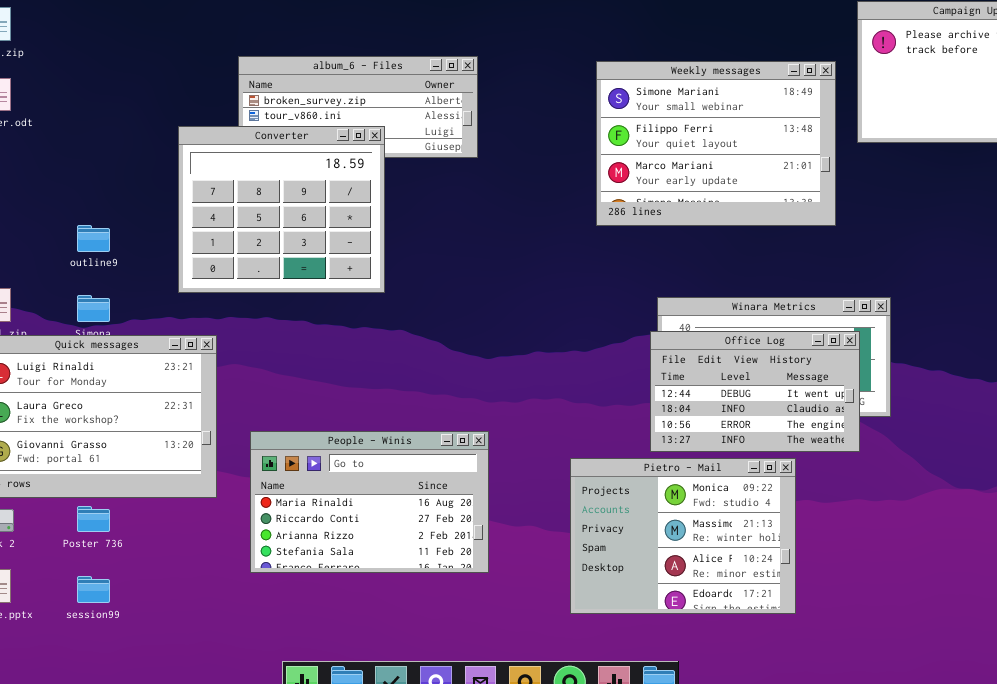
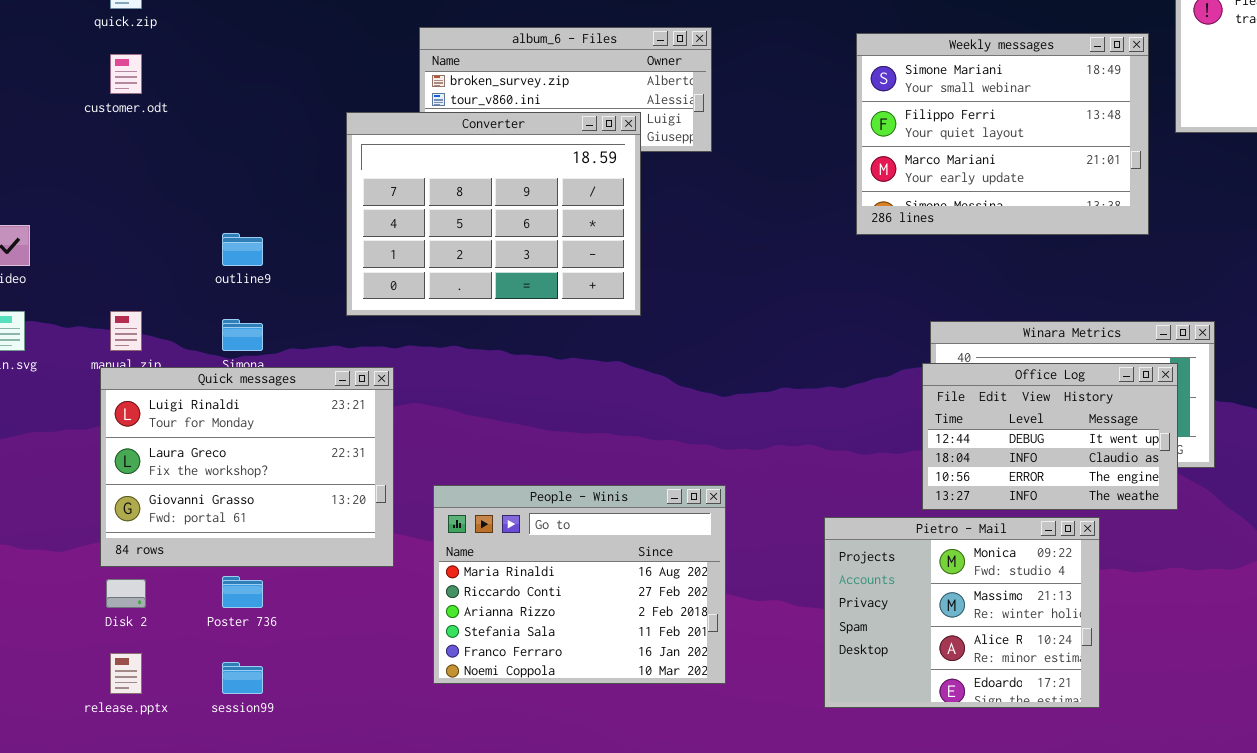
Converter: [178,126,385,293] -> [346,112,641,316], resized
People - Winis: [250,431,489,573] -> [433,485,726,684], resized

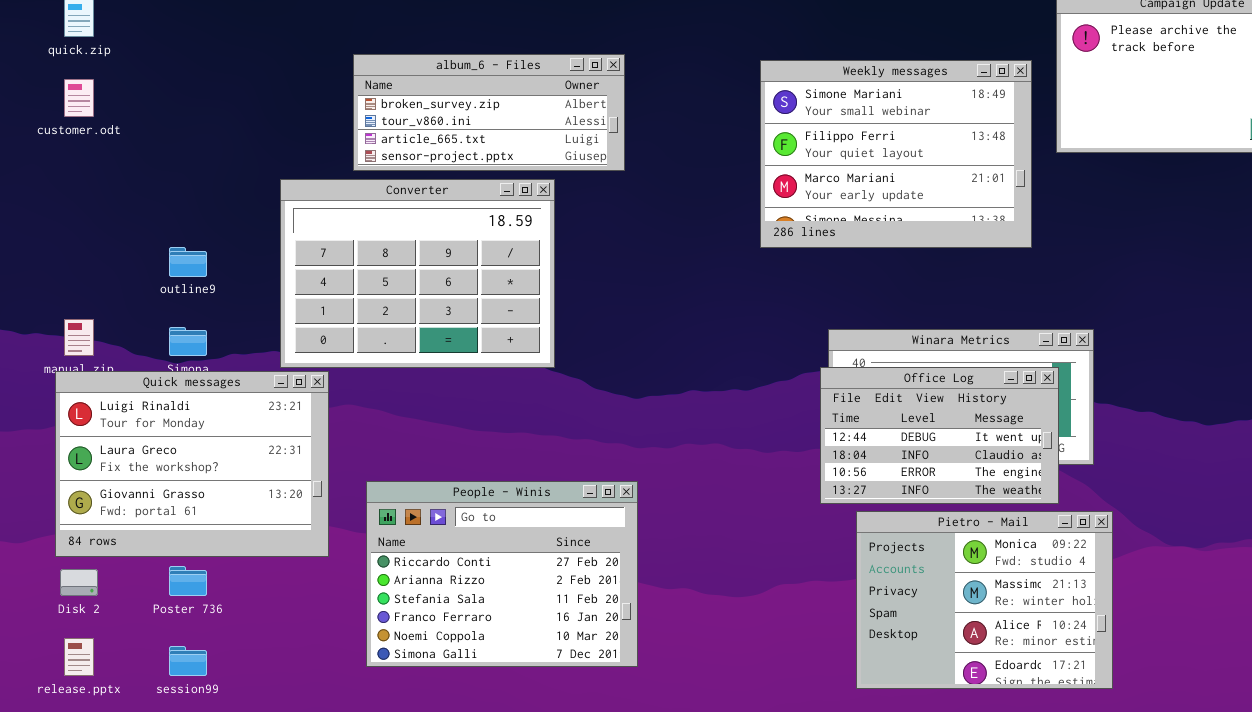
Converter: [346,112,641,316] -> [280,179,555,368], moved
People - Winis: [433,485,726,684] -> [366,481,638,667], scrolled down 1 row
Pietro - Mail: [824,517,1100,708] -> [856,511,1113,689], moved

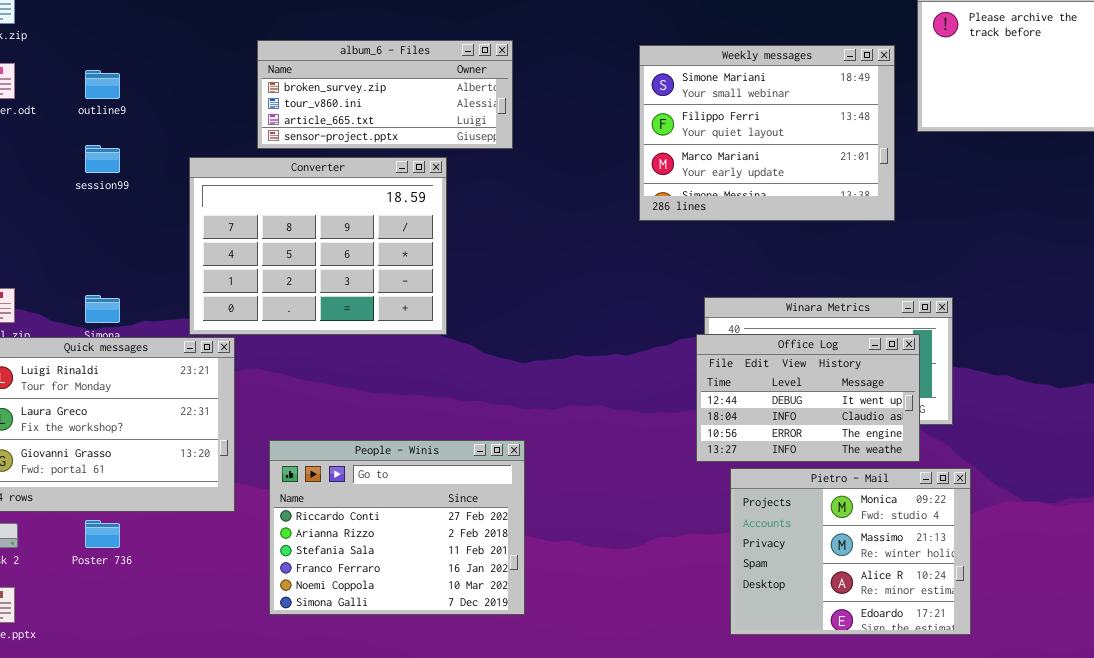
outline9: [169,247,207,277] -> [85,70,120,99], moved
session99: [169,646,207,676] -> [85,145,120,173], moved

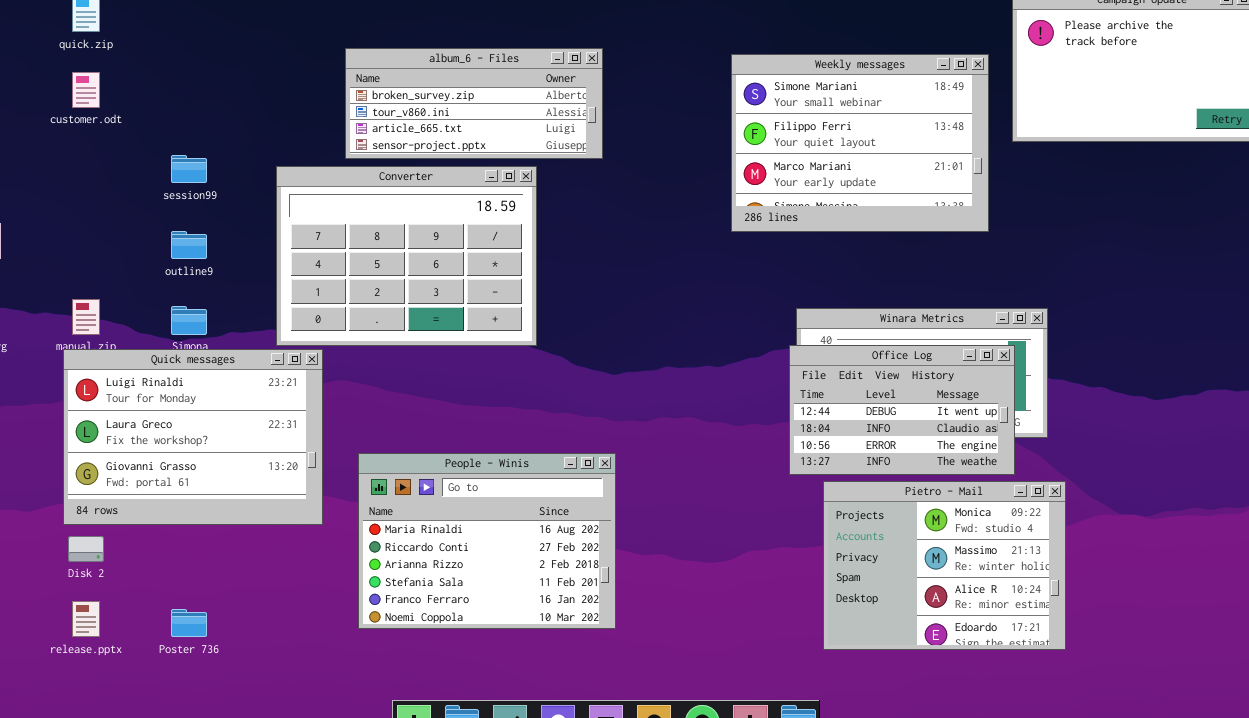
outline9: [85,70,120,99] -> [171,231,207,259], moved
People - Winis: [269,440,525,615] -> [358,453,616,629], scrolled up 1 row
Poster 736: [85,520,120,548] -> [171,609,207,637], moved

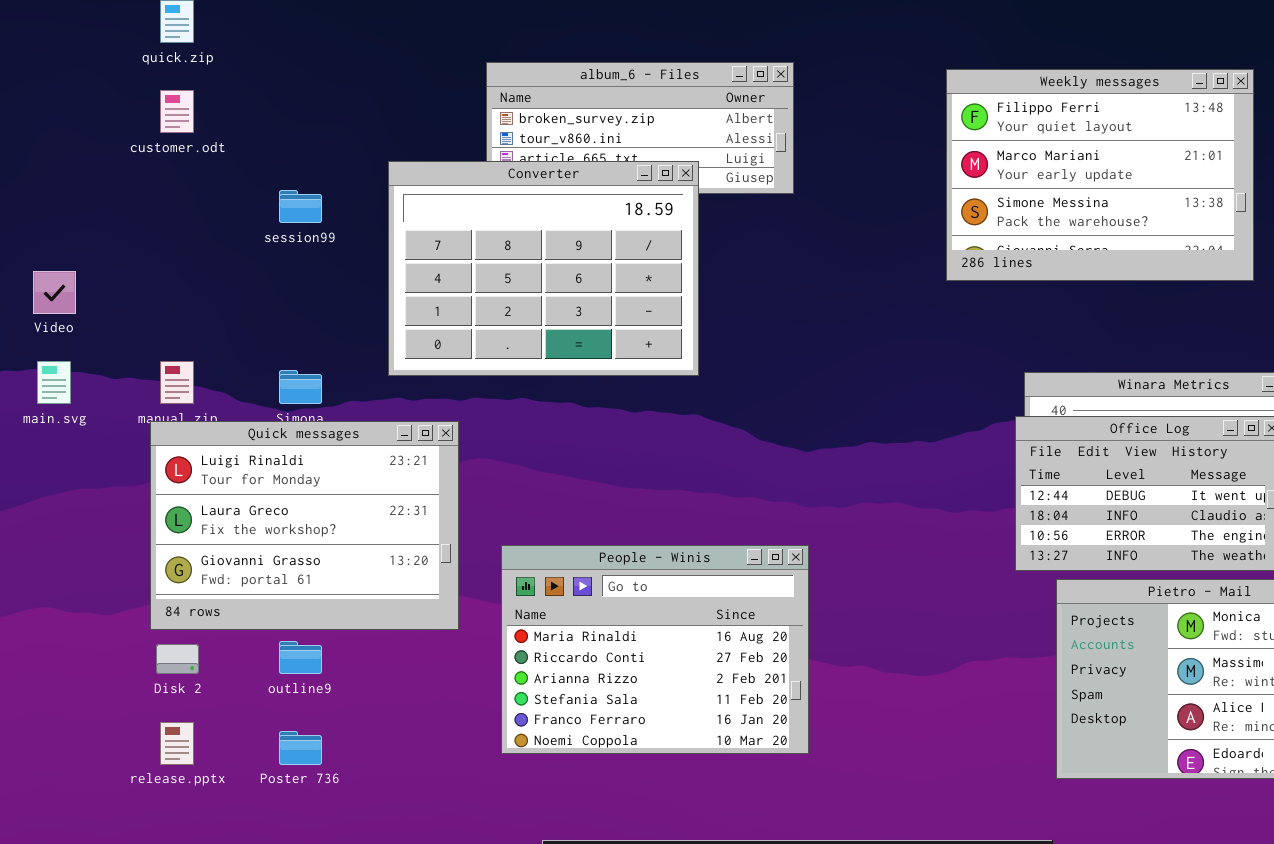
Weekly messages: [731,54,989,232] -> [946,69,1254,281], scrolled down 1 row
Converter: [276,166,537,346] -> [388,161,699,376], moved
outline9: [171,231,207,259] -> [279,641,322,674], moved

